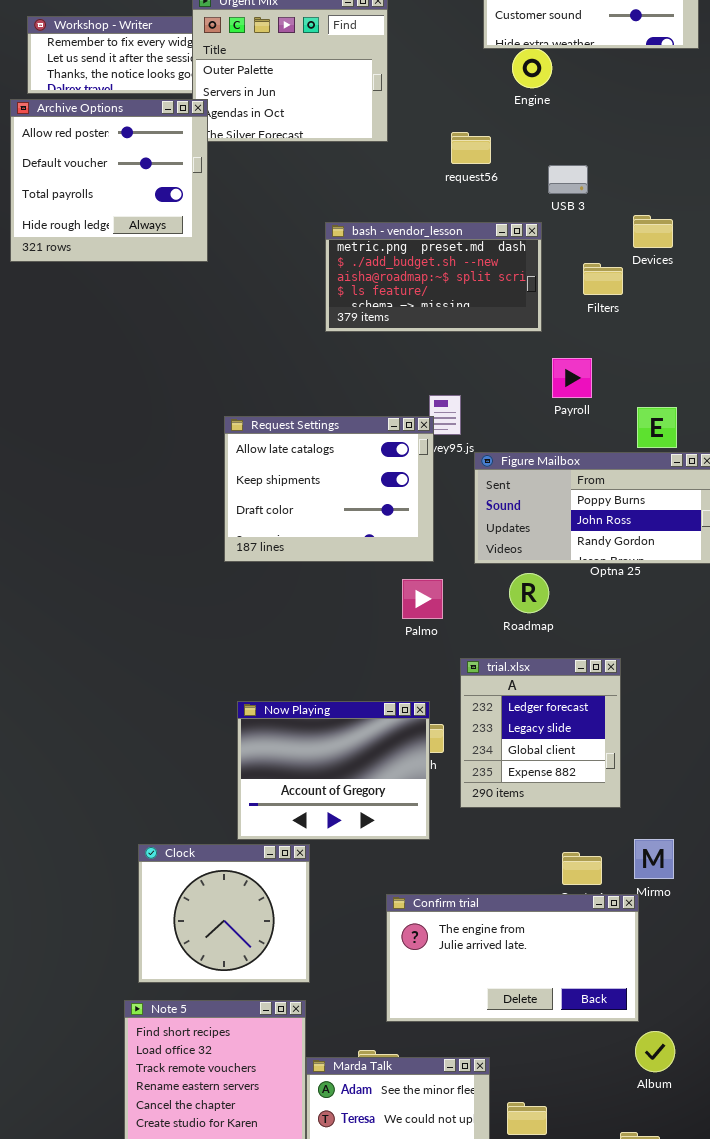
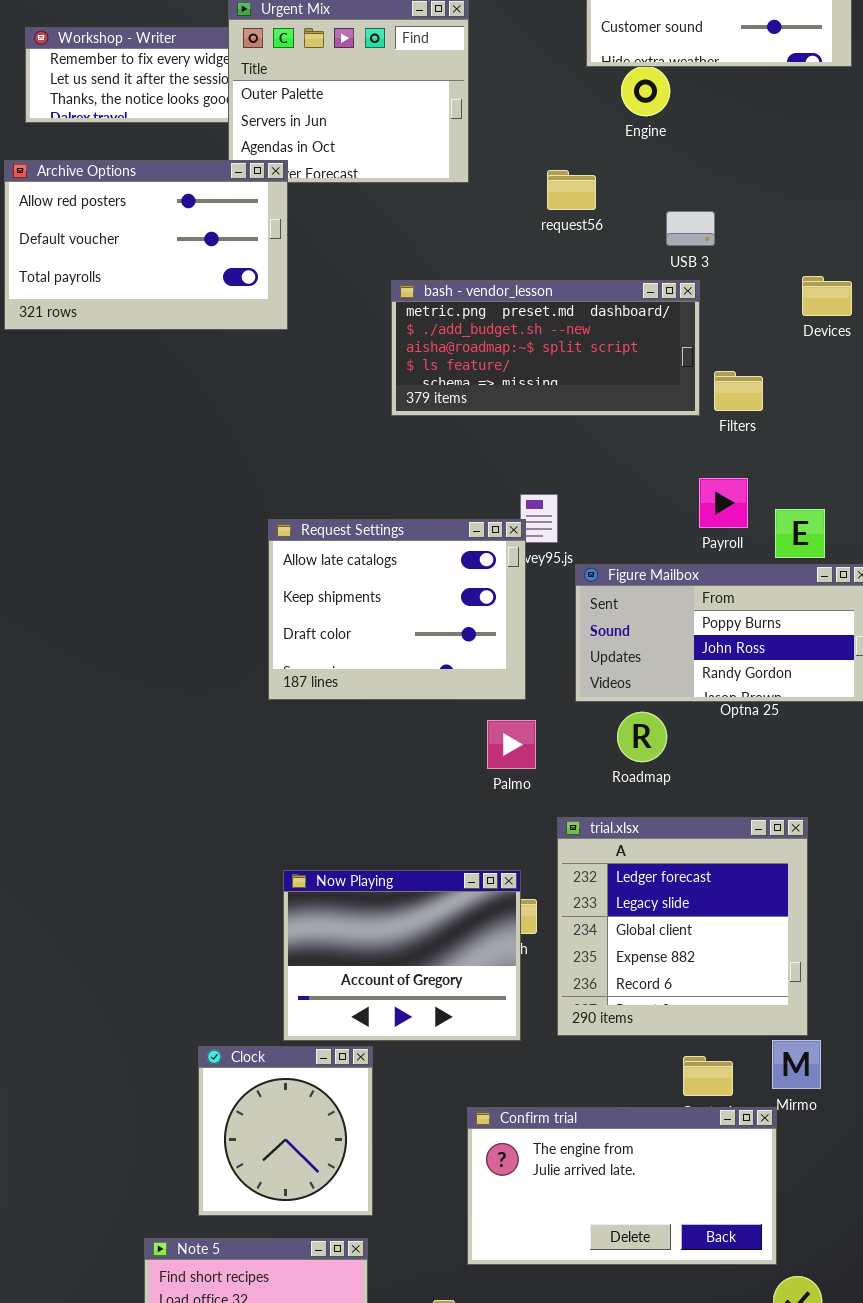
Archive Options: [10,99,208,262] -> [4,160,288,330], resized
Devices: [633,215,673,248] -> [802,276,852,316], moved
bash - vendor_lesson: [325,222,542,332] -> [391,280,700,416], resized
Filters: [583,263,623,295] -> [714,371,763,411], moved
Payroll: [552,358,592,398] -> [699,478,748,528], moved
trial.xlsx: [460,658,621,808] -> [557,817,808,1036], resized
Clock: [138,844,310,983] -> [198,1046,373,1216], resized

